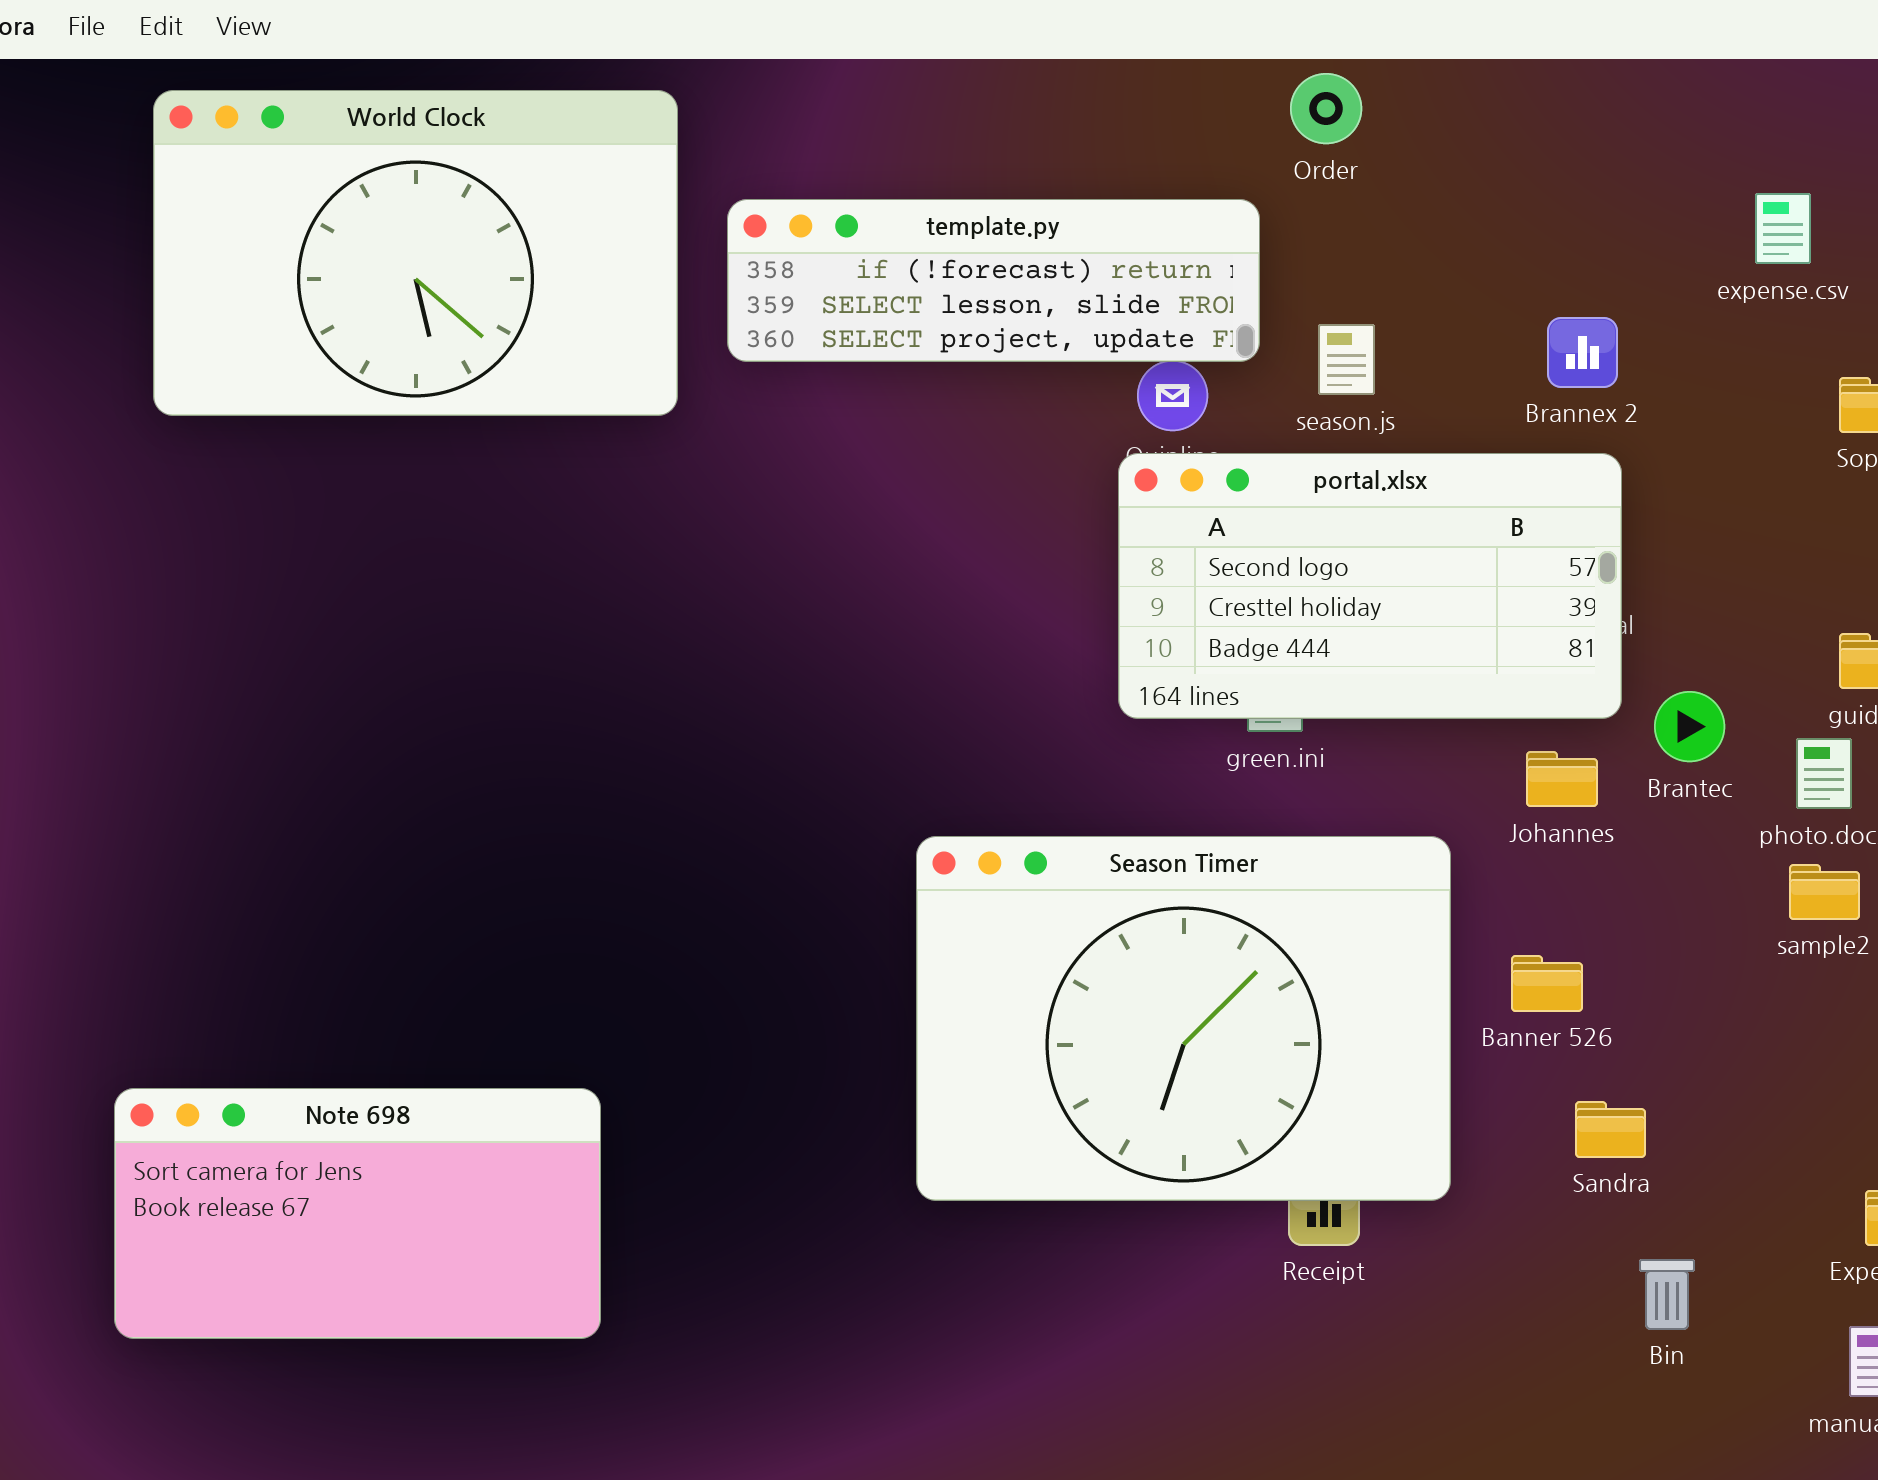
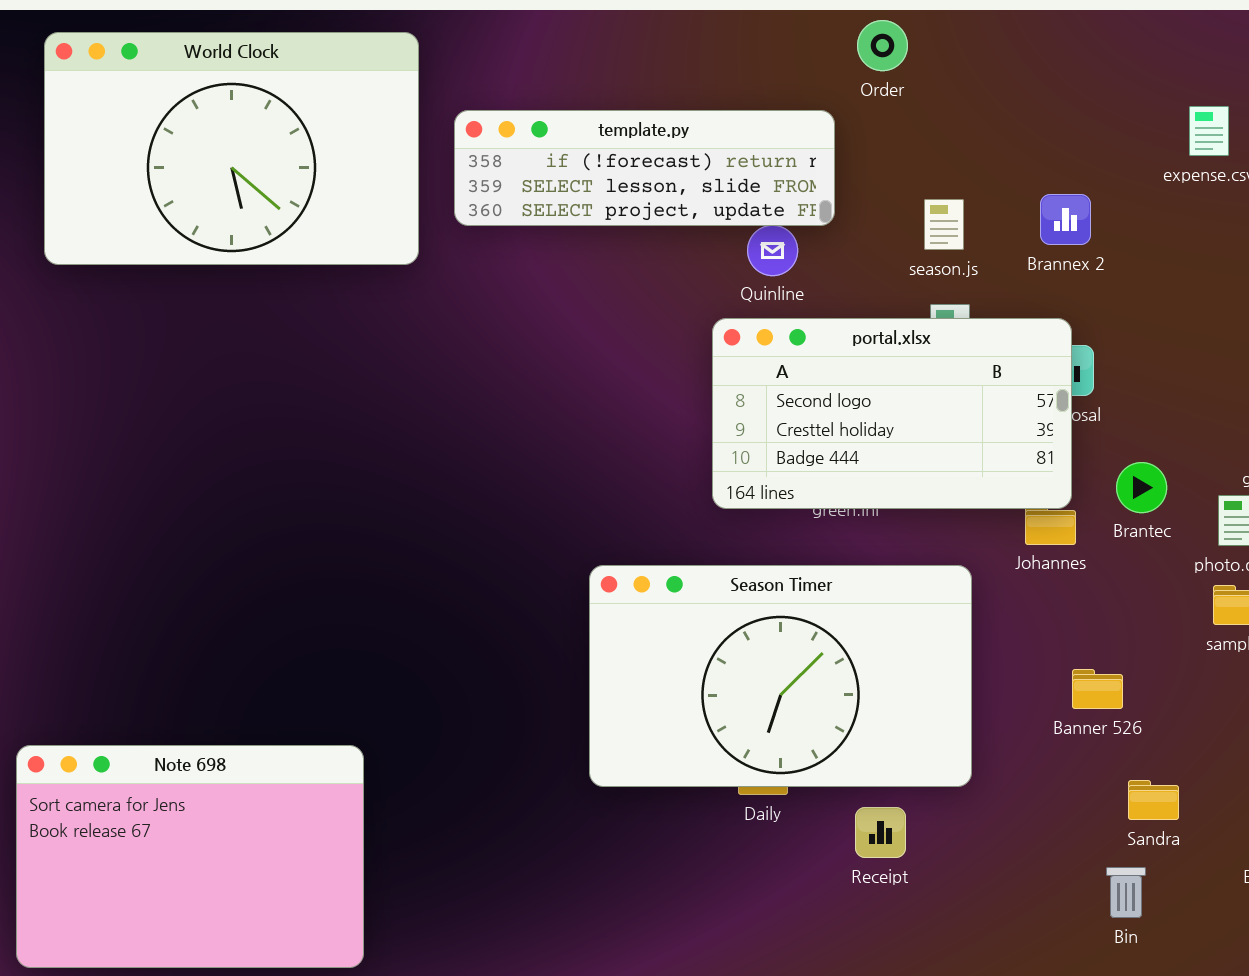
season.js: [1318,324,1375,395] -> [924,199,964,250], moved
portal.xlsx: [1118,453,1622,719] -> [712,318,1072,509], moved
Season Timer: [916,836,1451,1201] -> [589,565,972,787], resized
Banner 526: [1511,955,1583,1012] -> [1072,669,1123,709], moved
Note 698: [114,1088,601,1339] -> [16,745,364,968], resized
Sandra: [1575,1101,1646,1158] -> [1128,780,1179,820], moved

